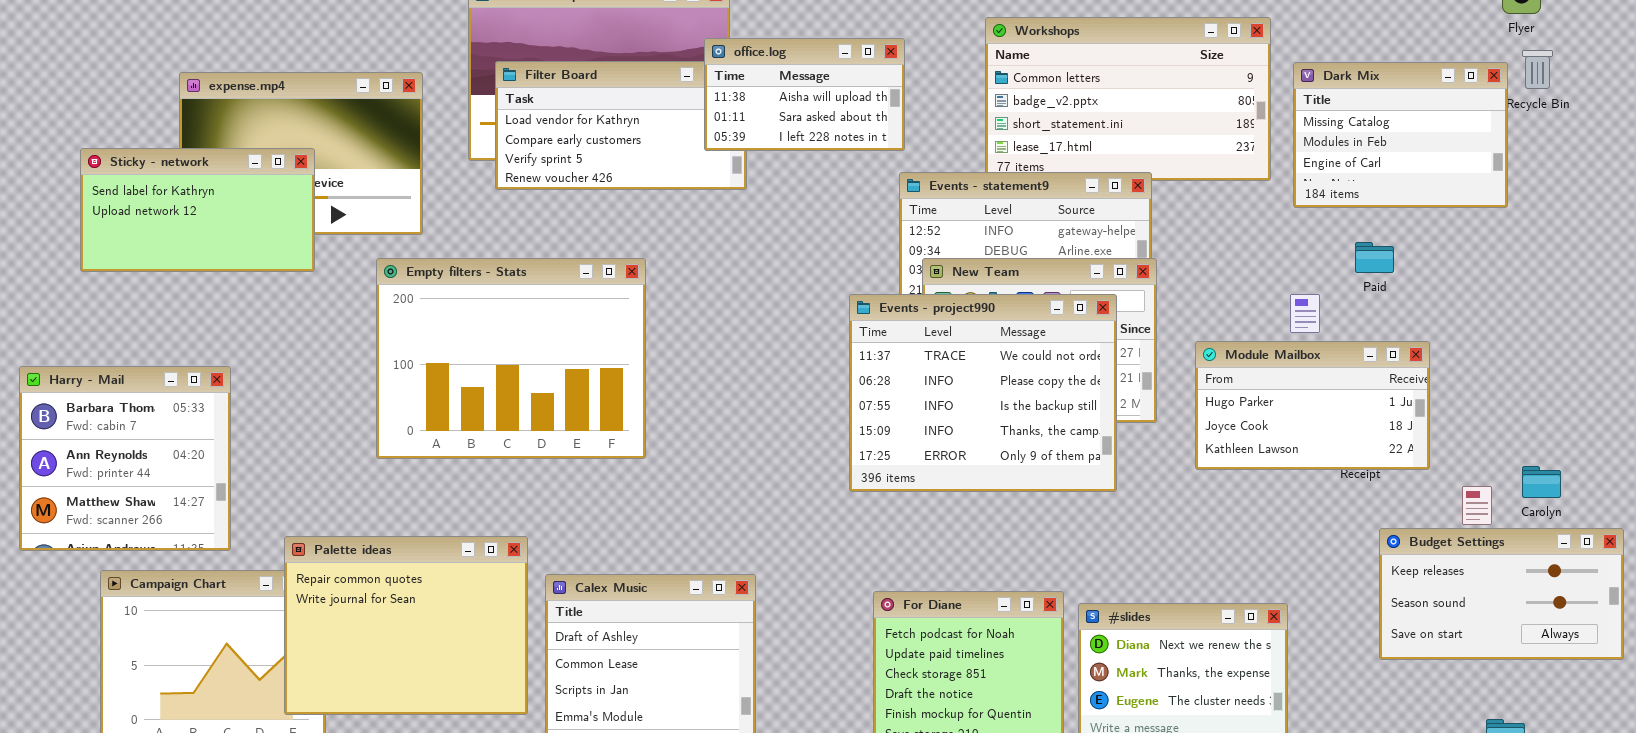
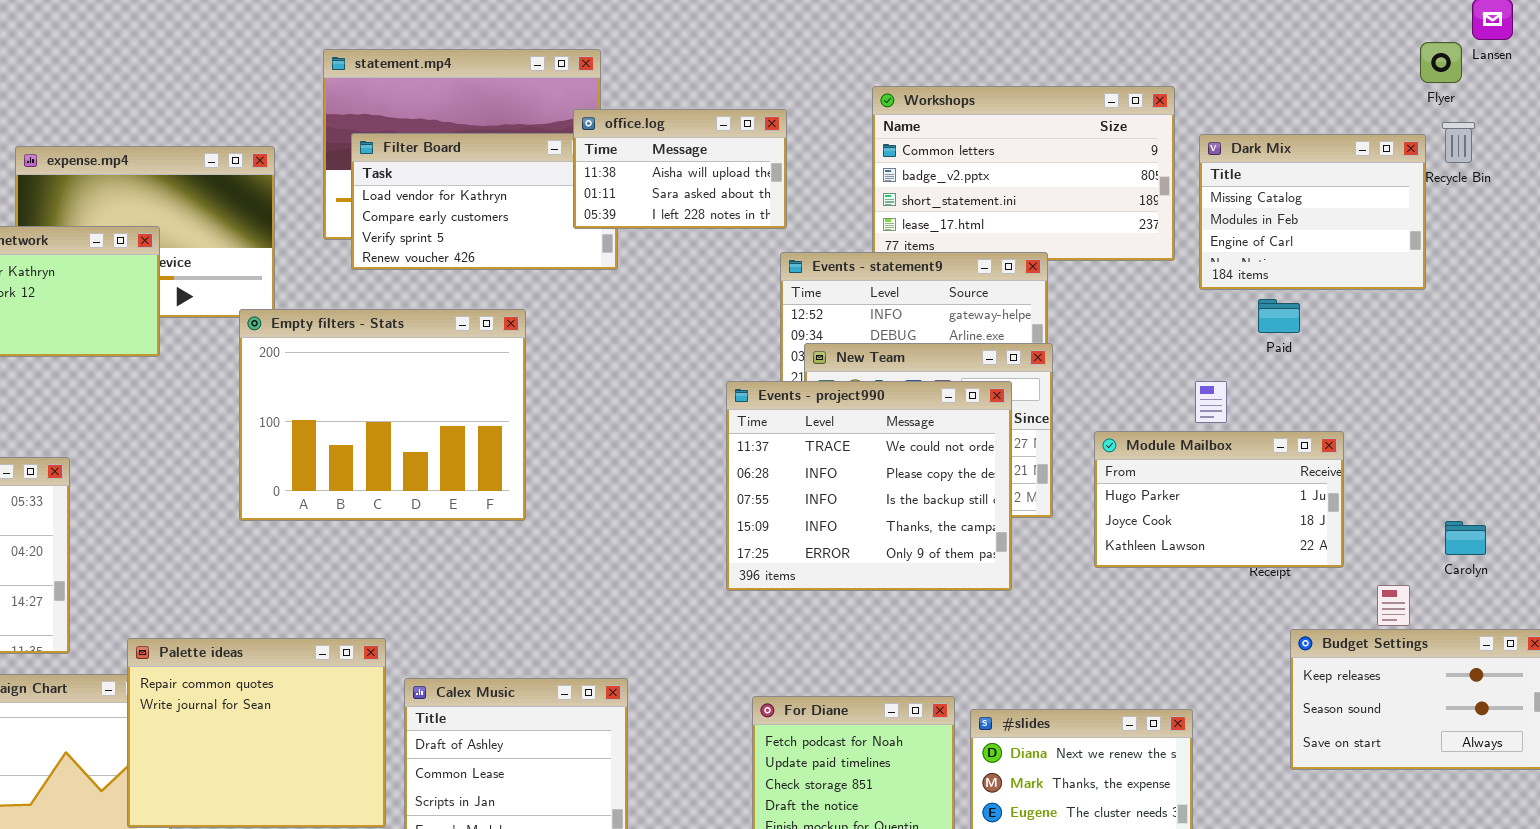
Paid: [1355,242,1394,273] -> [1258,299,1300,333], moved
Empty filters - Stats: [376,258,646,459] -> [239,309,526,521], moved
Carolyn: [1522,466,1561,498] -> [1445,521,1486,555], moved

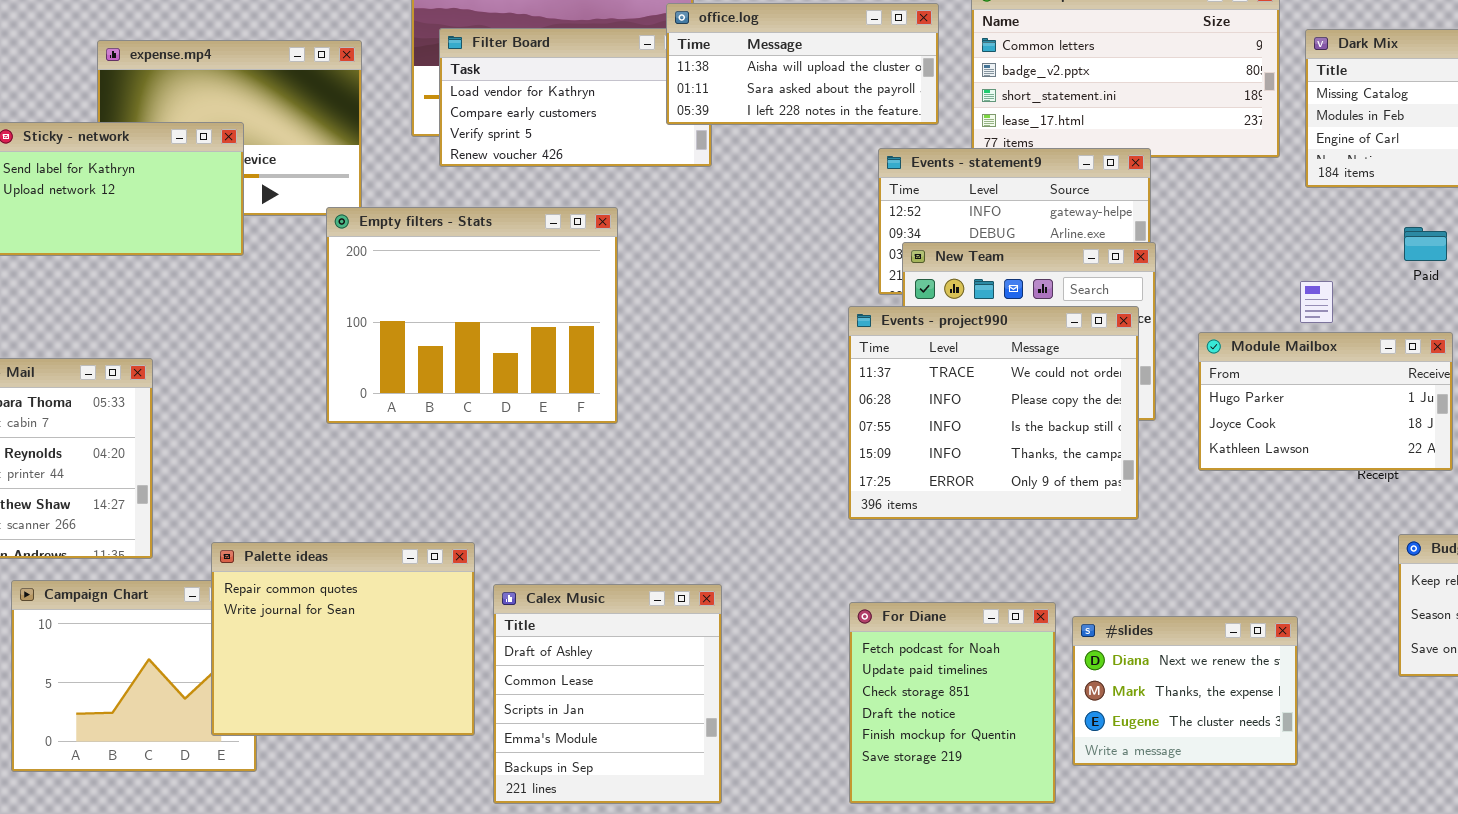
office.log: [573,109,787,229] -> [666,3,939,125], resized
Paid: [1258,299,1300,333] -> [1404,227,1447,261], moved
Events - project990: [726,381,1012,591] -> [848,306,1139,520], moved

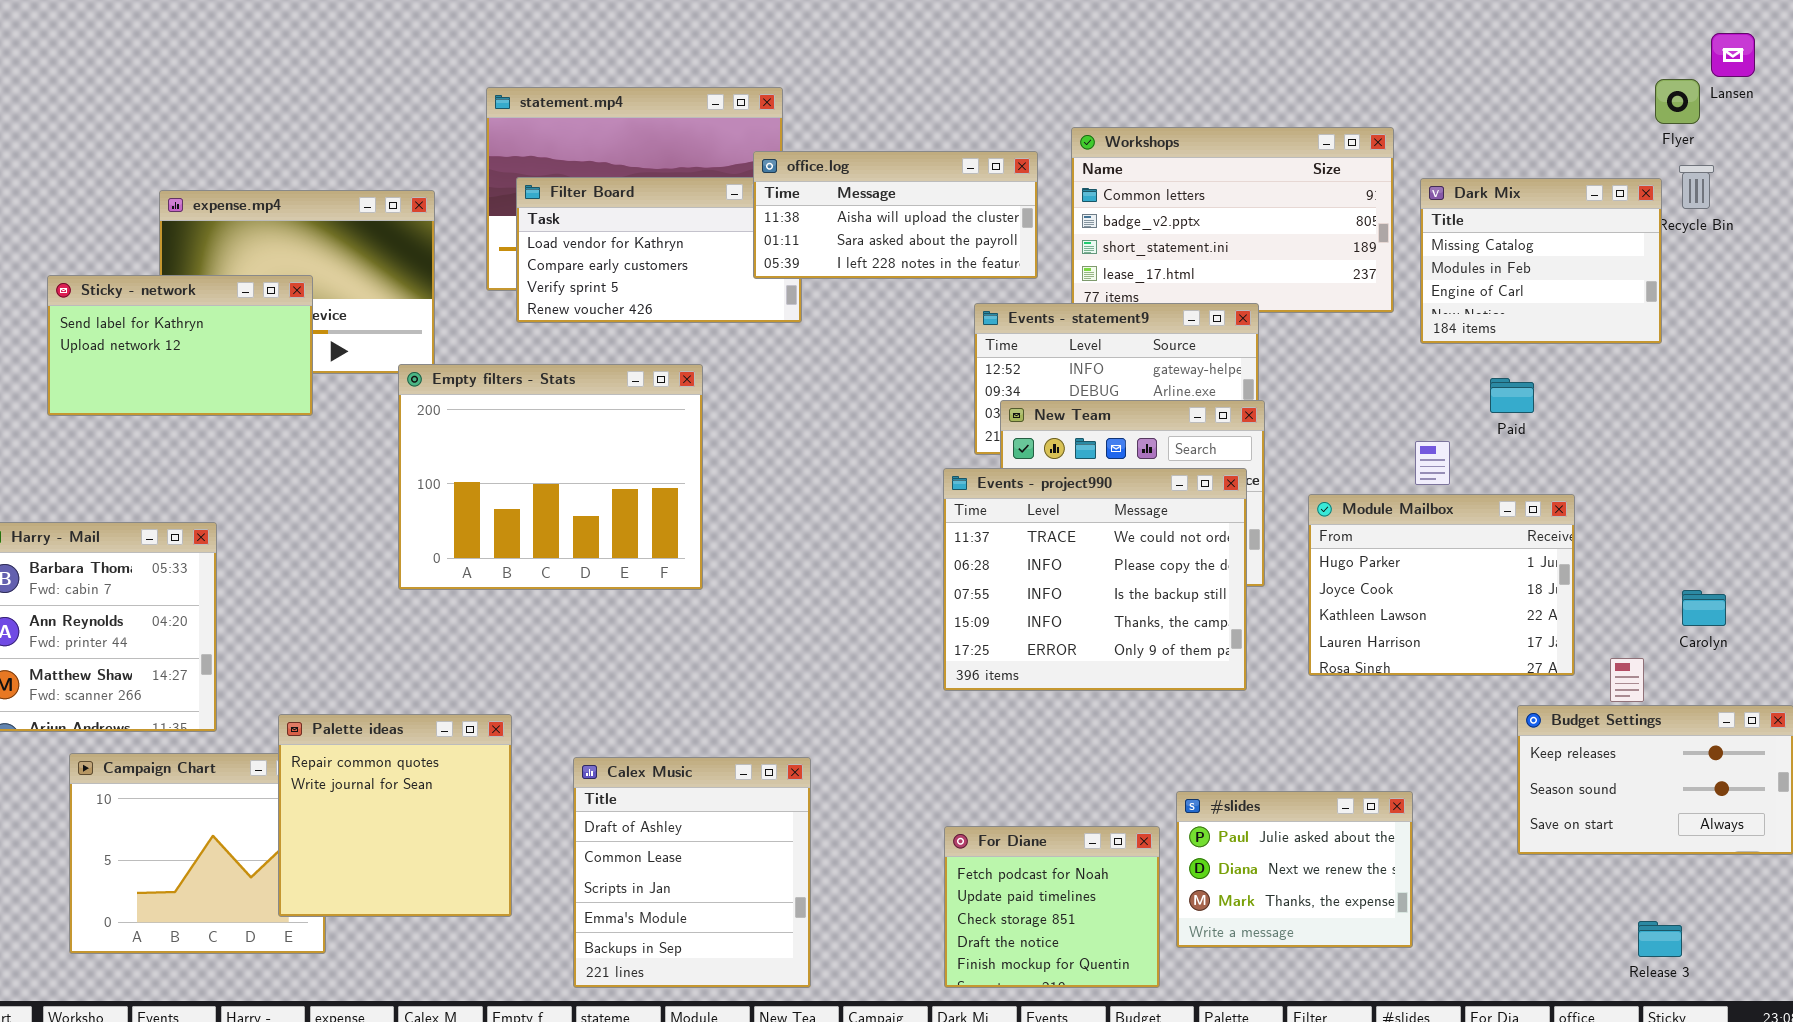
Paid: [1404,227,1447,261] -> [1490,378,1534,413], moved
Module Mailbox: [1198,332,1453,471] -> [1308,494,1575,676], resized
Palette ideas: [211,542,475,736] -> [278,714,512,917], resized
For Diane: [849,602,1056,804] -> [944,826,1160,988], resized
#slides: [1072,616,1298,766] -> [1176,791,1413,948], scrolled up 1 row

